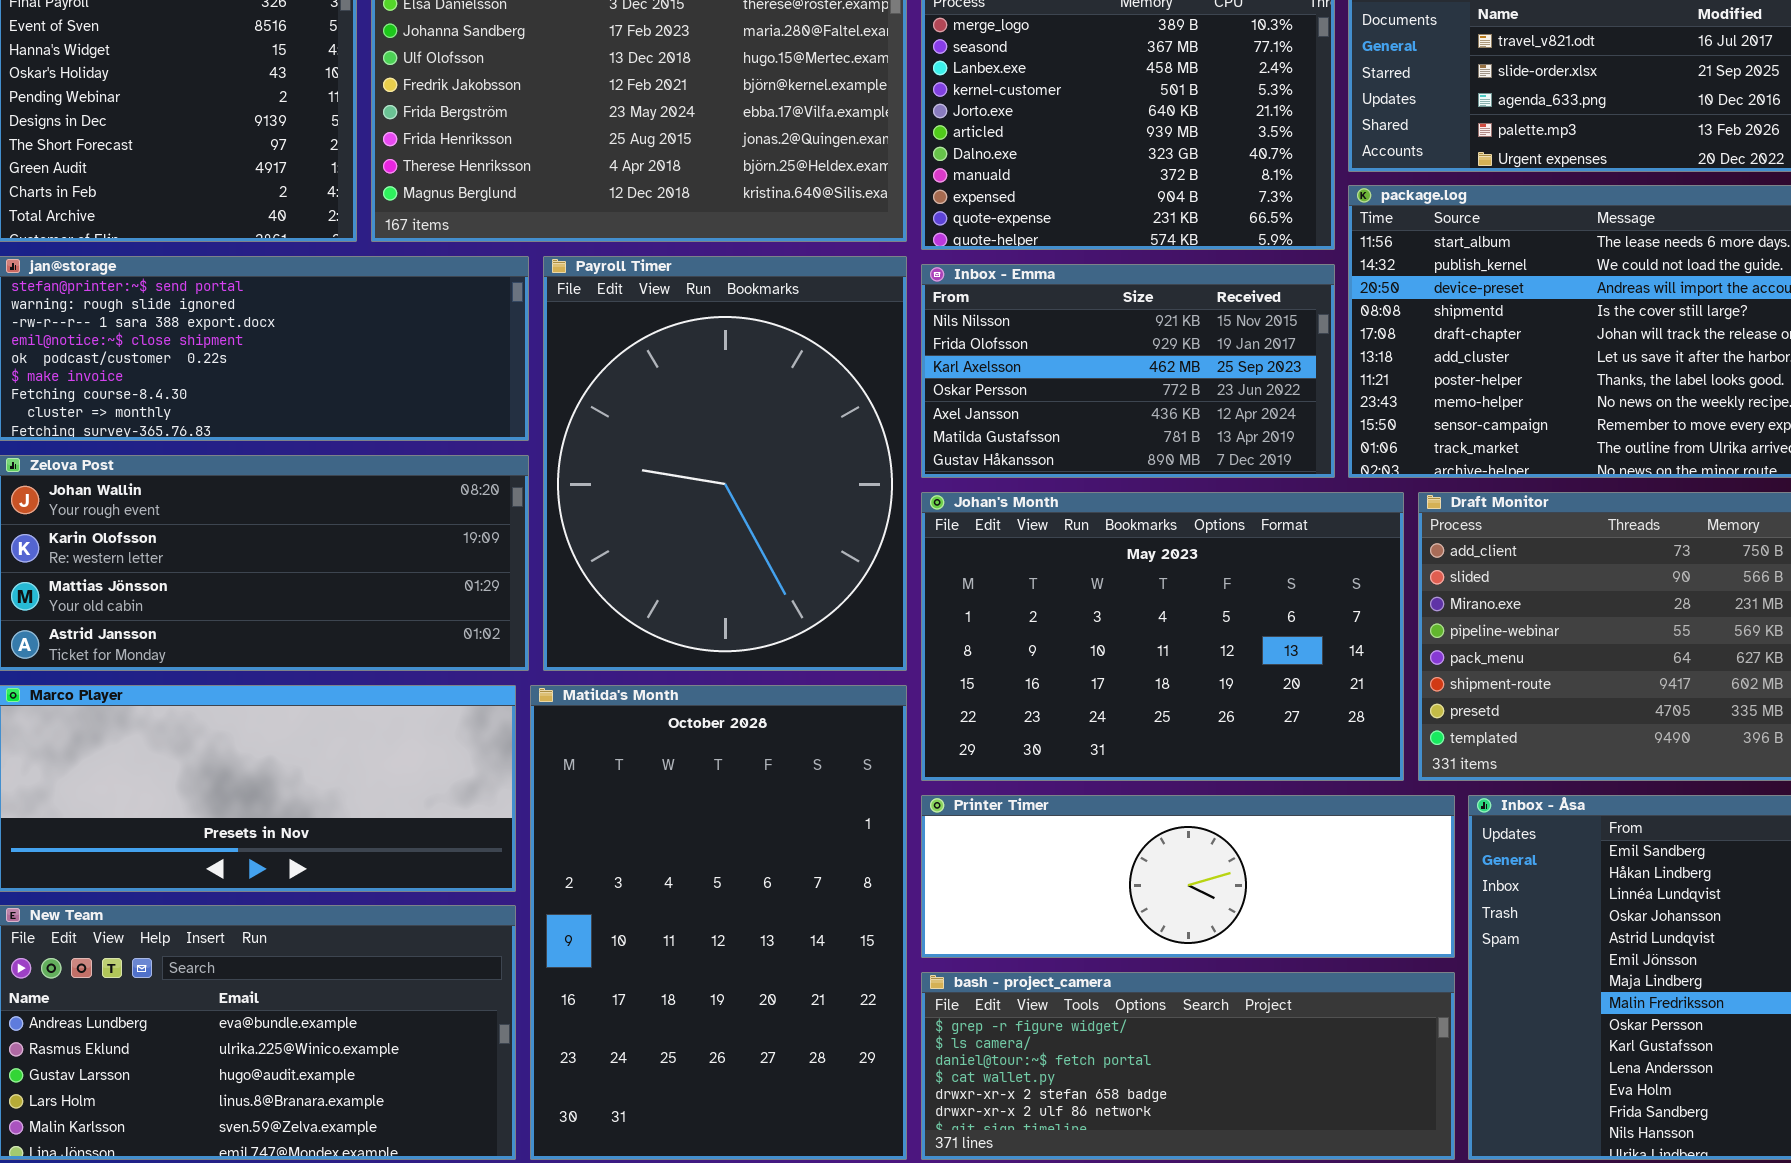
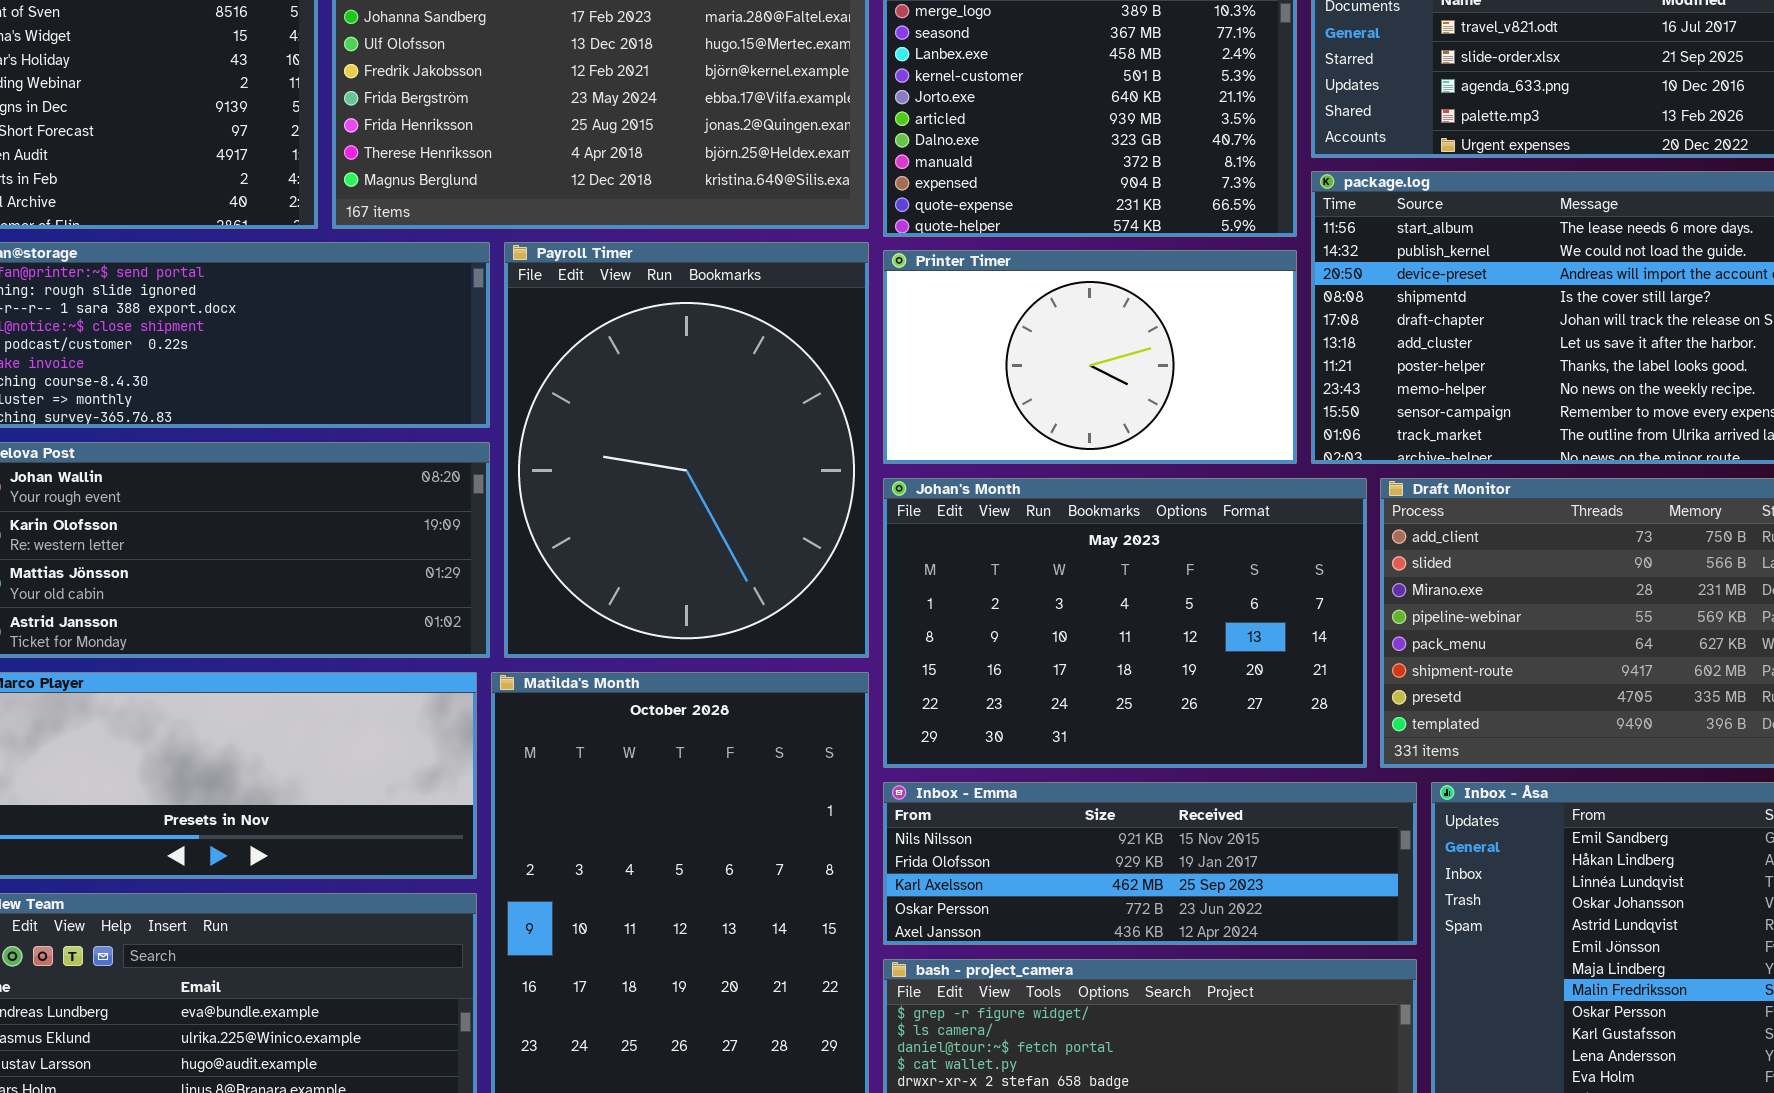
Inbox - Emma: [921,264,1335,478] -> [883,782,1417,945], moved, resized
Printer Timer: [921,795,1455,958] -> [883,250,1297,464], moved, resized

